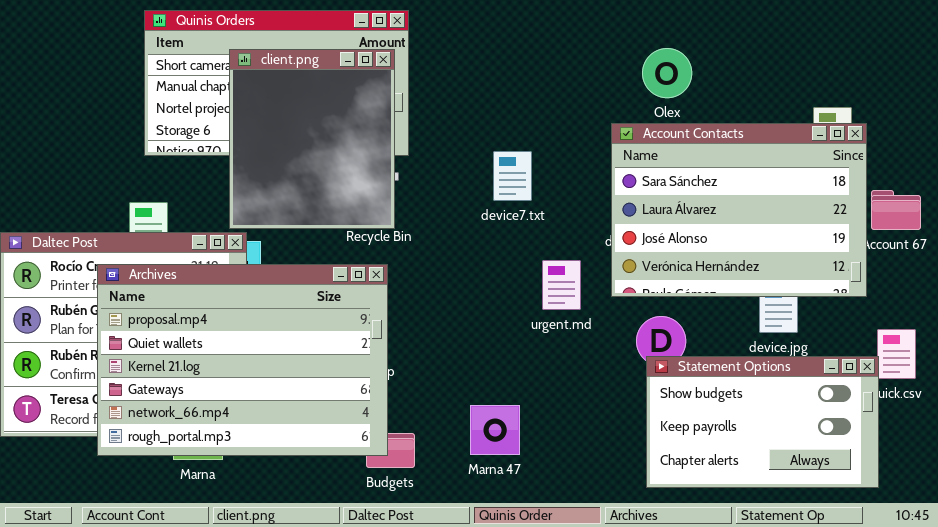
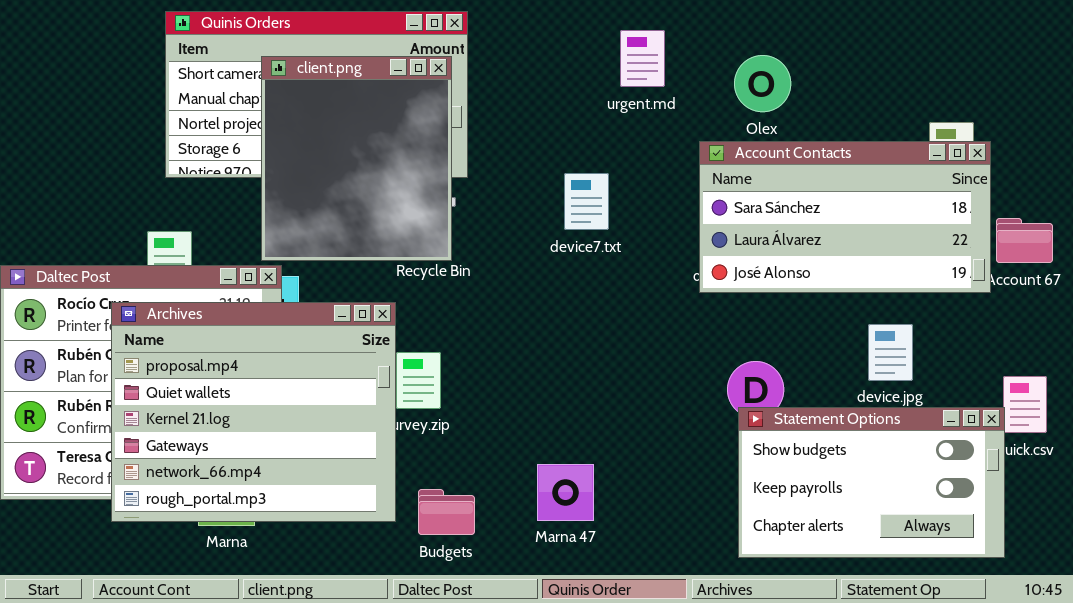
Account Contacts: [611,123,867,297] -> [699,141,991,293], resized
urgent.md: [542,260,581,310] -> [620,30,665,87], moved
Archives: [97,264,388,456] -> [111,302,396,522], resized

